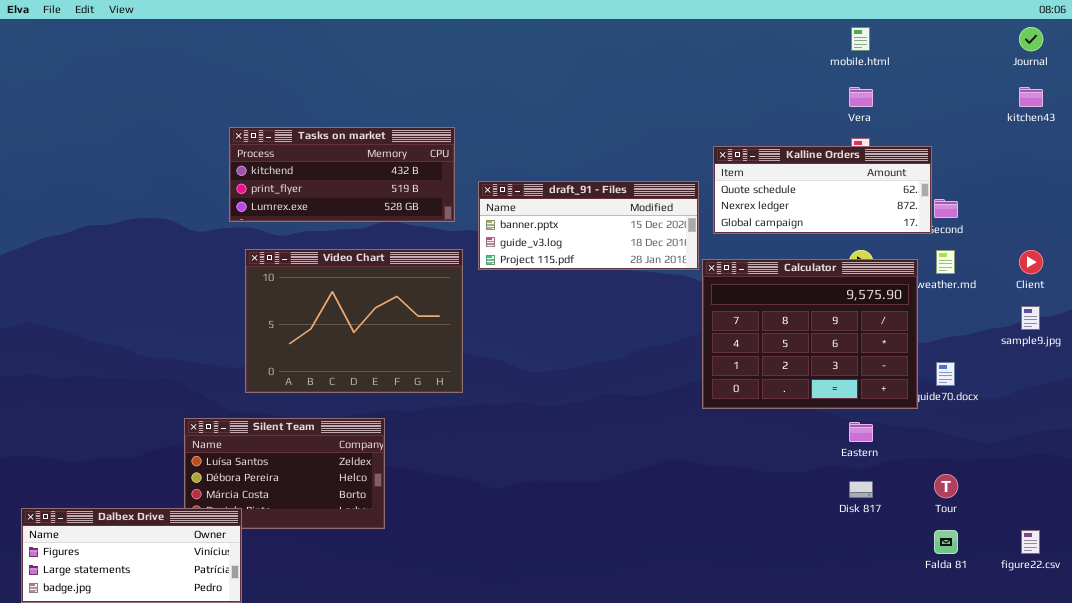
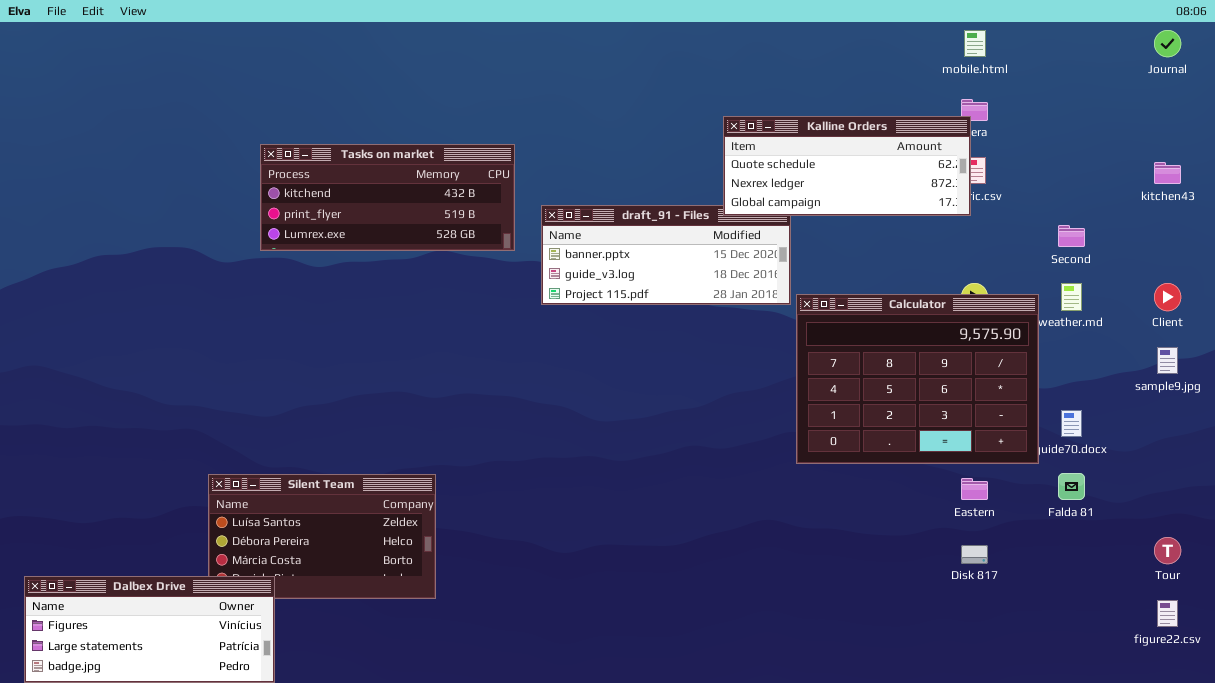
kitchen43: [1019,87,1043,107] -> [1154,162,1181,184], moved
Kalline Orders: [713,146,932,234] -> [723,116,971,216], moved
Video Chart: [245,249,463,393] -> none, closed
Tour: [934,474,958,498] -> [1154,537,1181,564], moved
Falda 81: [934,530,958,554] -> [1058,473,1085,500], moved

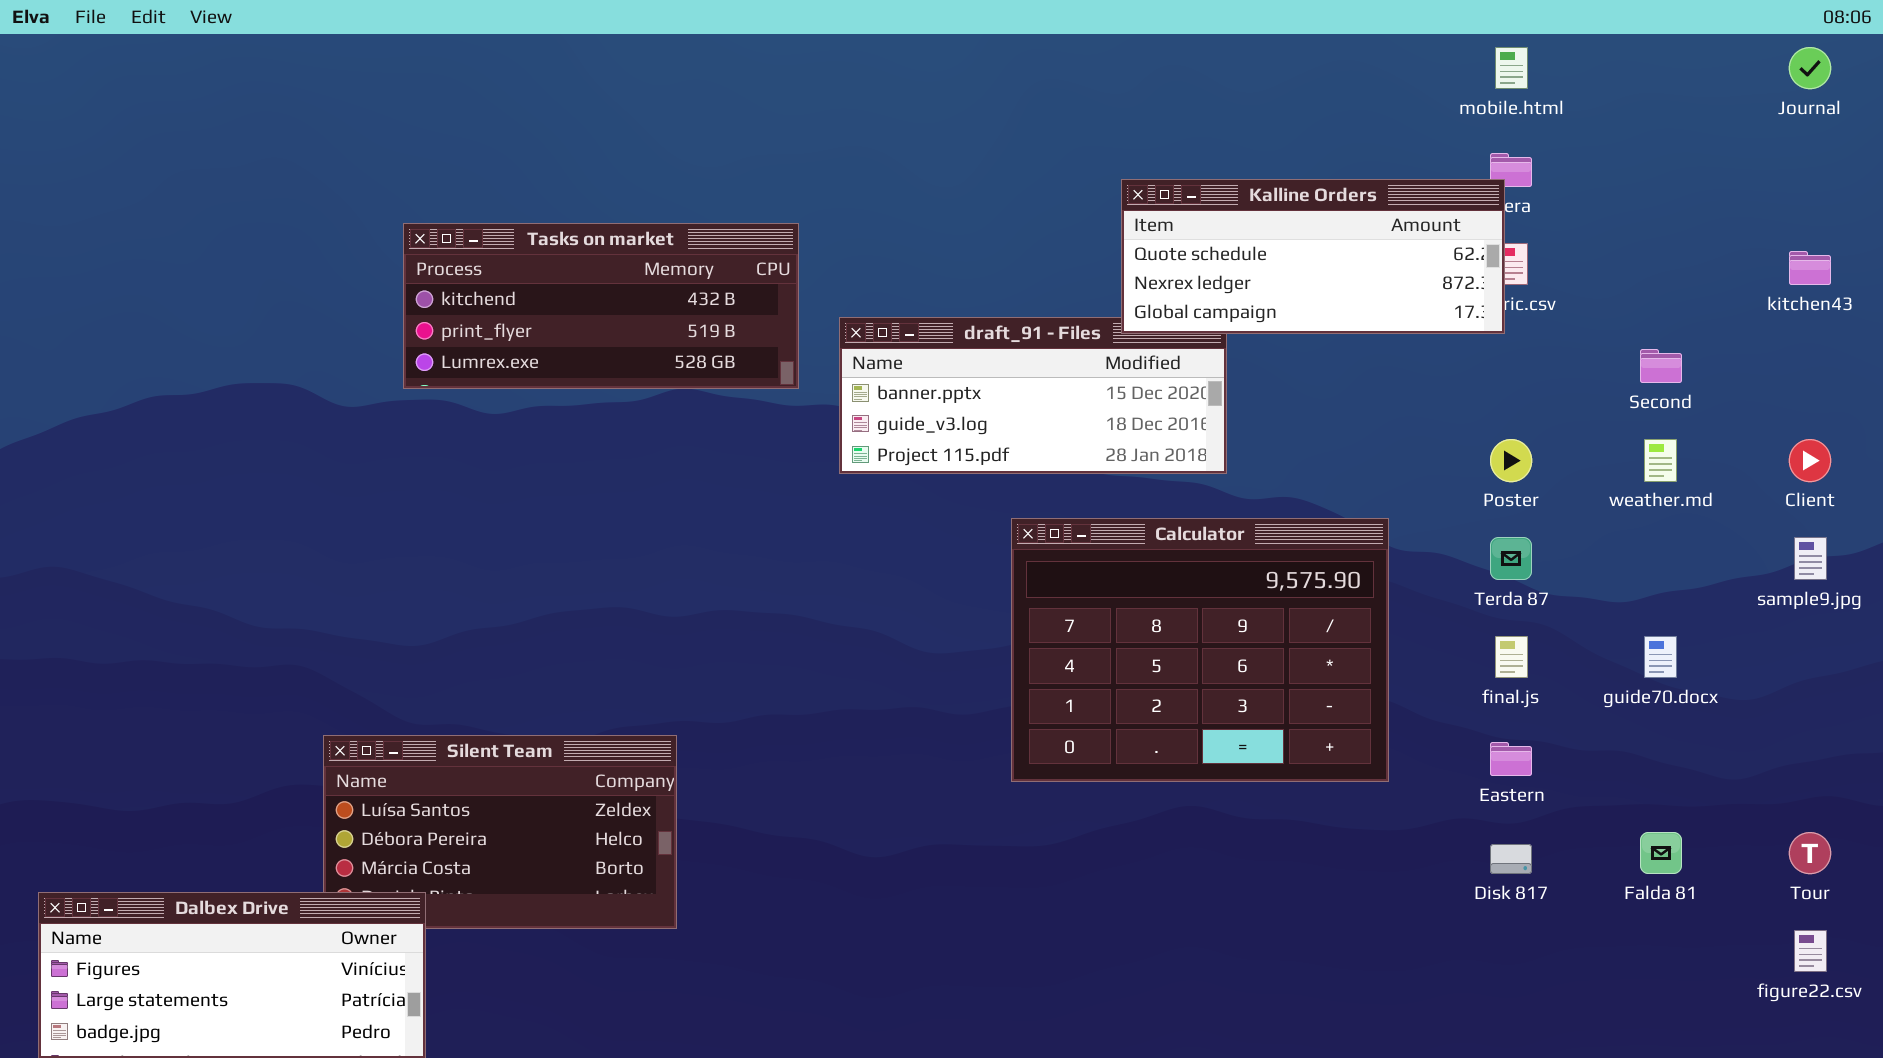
Calculator: [796,294,1039,464] -> [1011,518,1389,782], moved
Falda 81: [1058,473,1085,500] -> [1640,832,1682,874], moved

